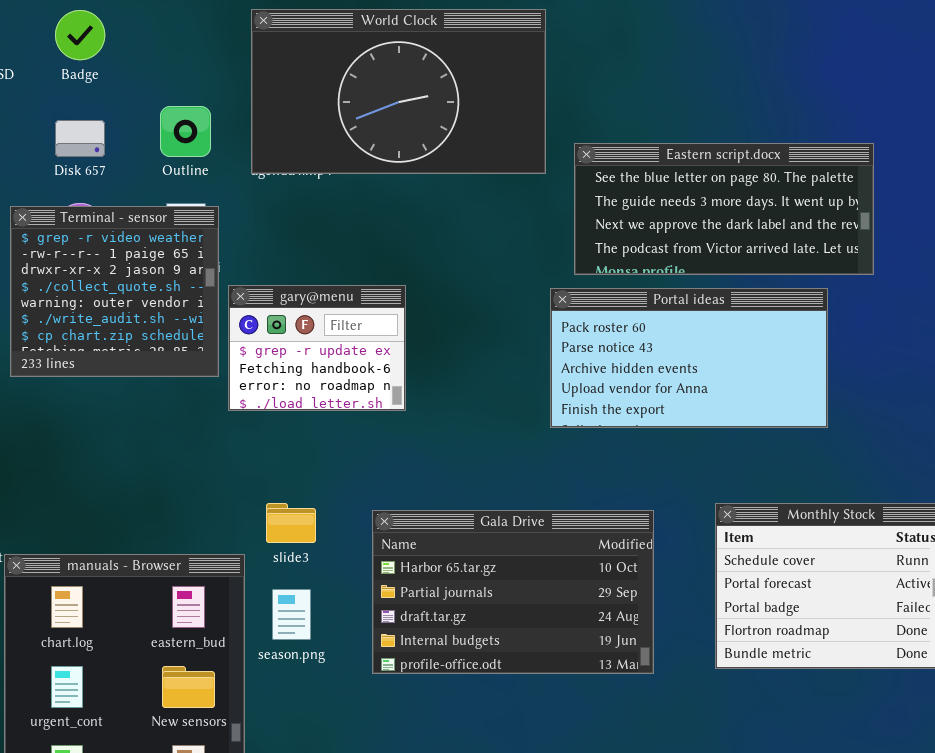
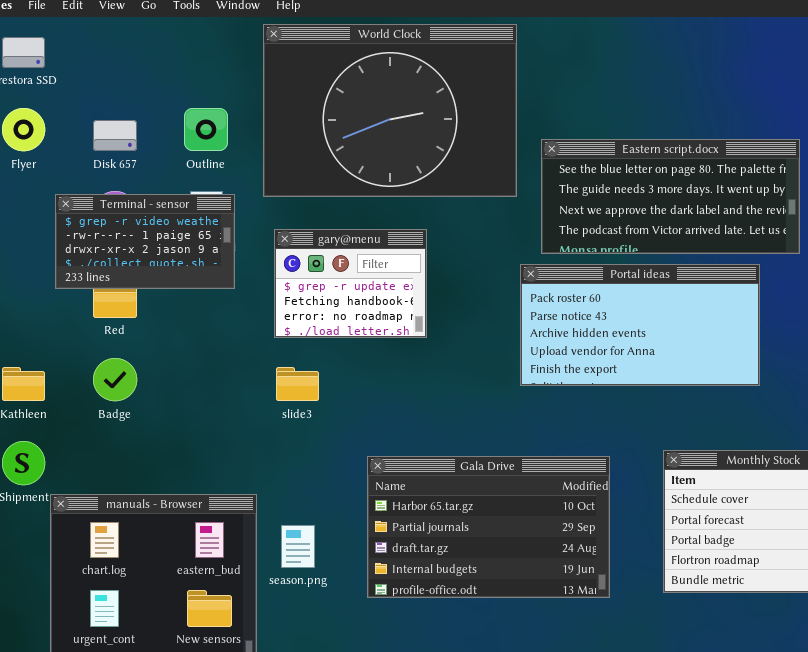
World Clock: [251,9,546,174] -> [263,24,517,197], resized
Badge: [55,10,105,60] -> [93,358,137,401], moved
Terminal - sensor: [10,206,219,377] -> [55,194,235,289], resized
gary@menu: [228,285,406,411] -> [274,229,427,338], moved
slide3: [266,503,316,543] -> [276,367,319,401], moved

